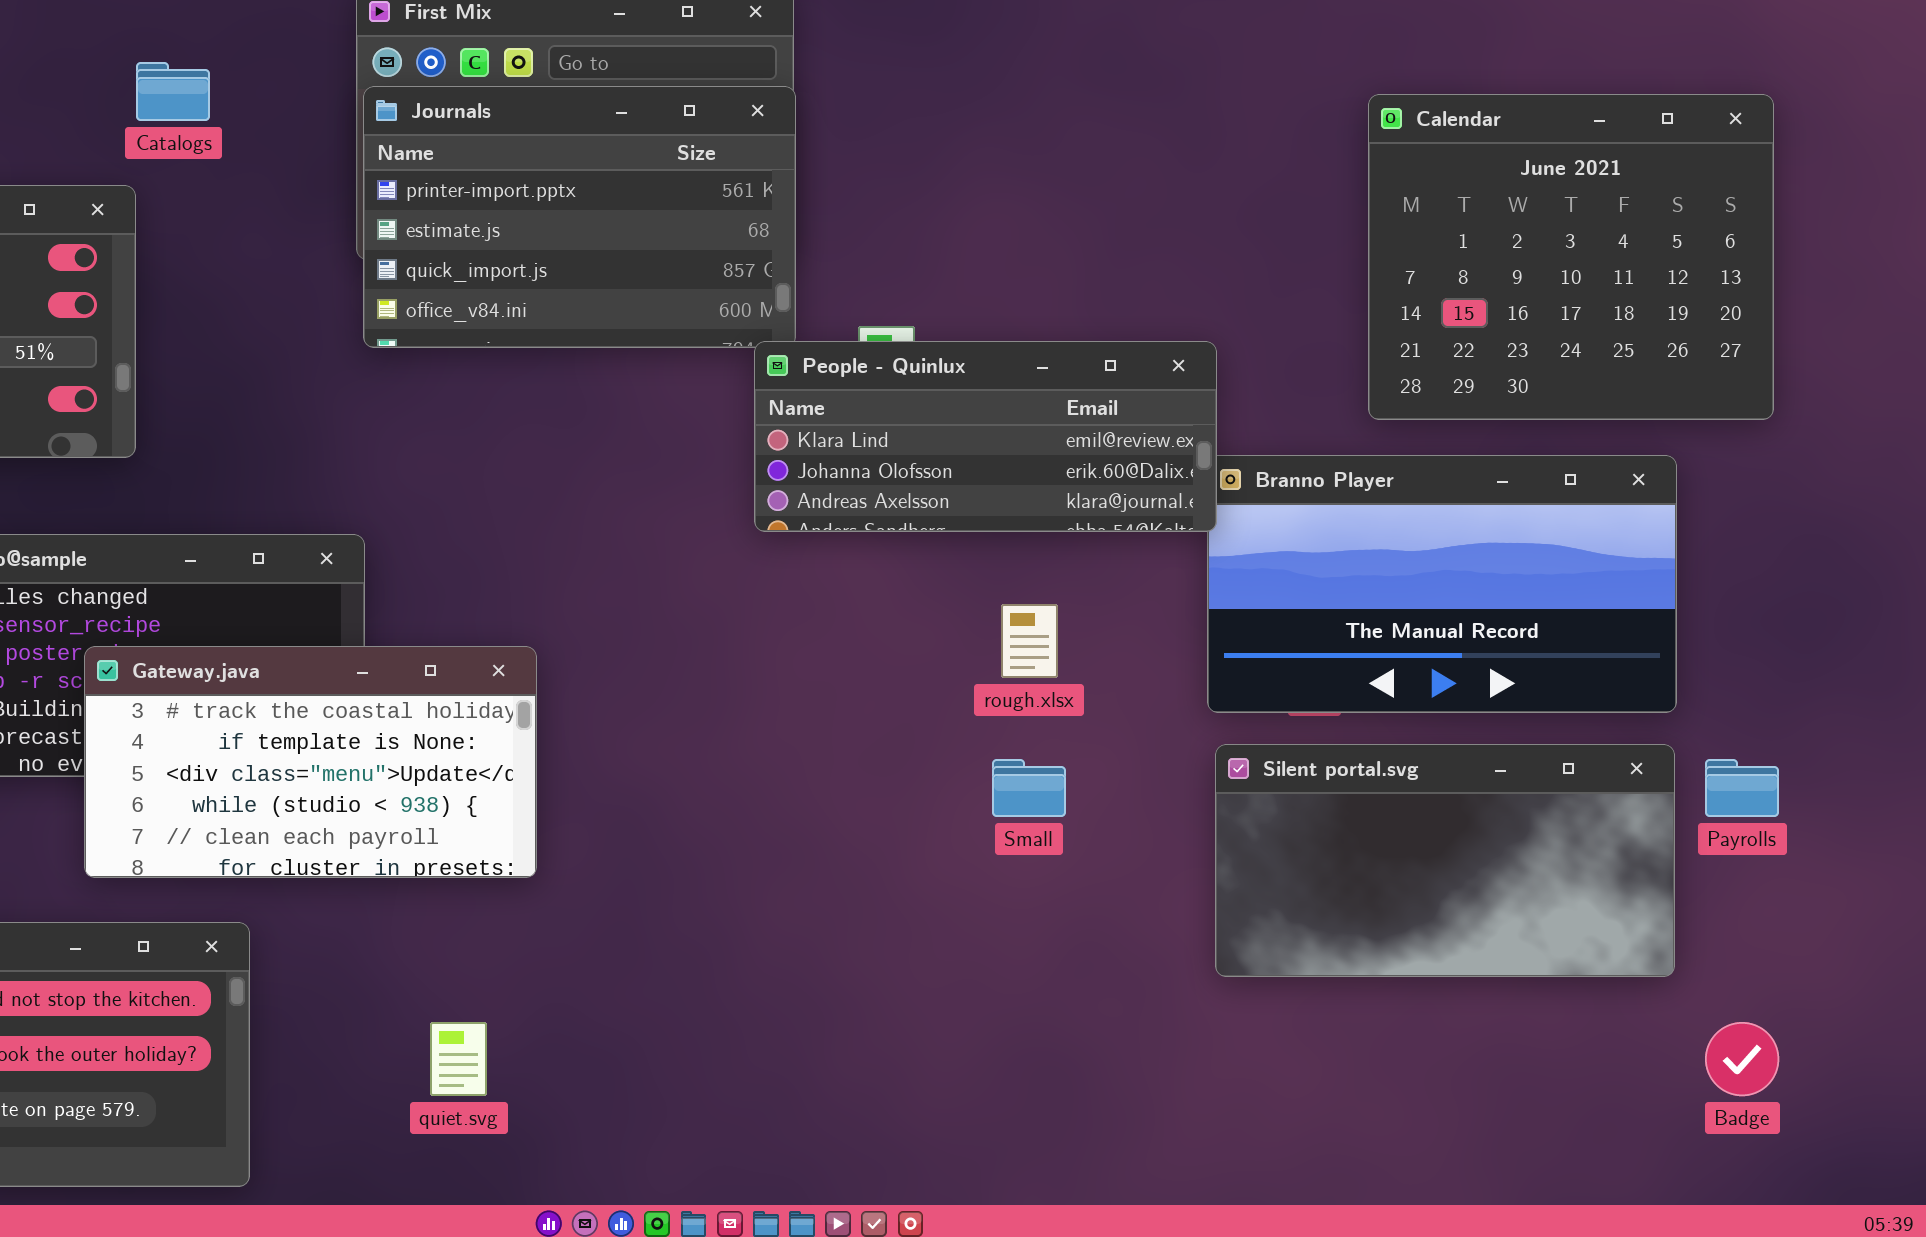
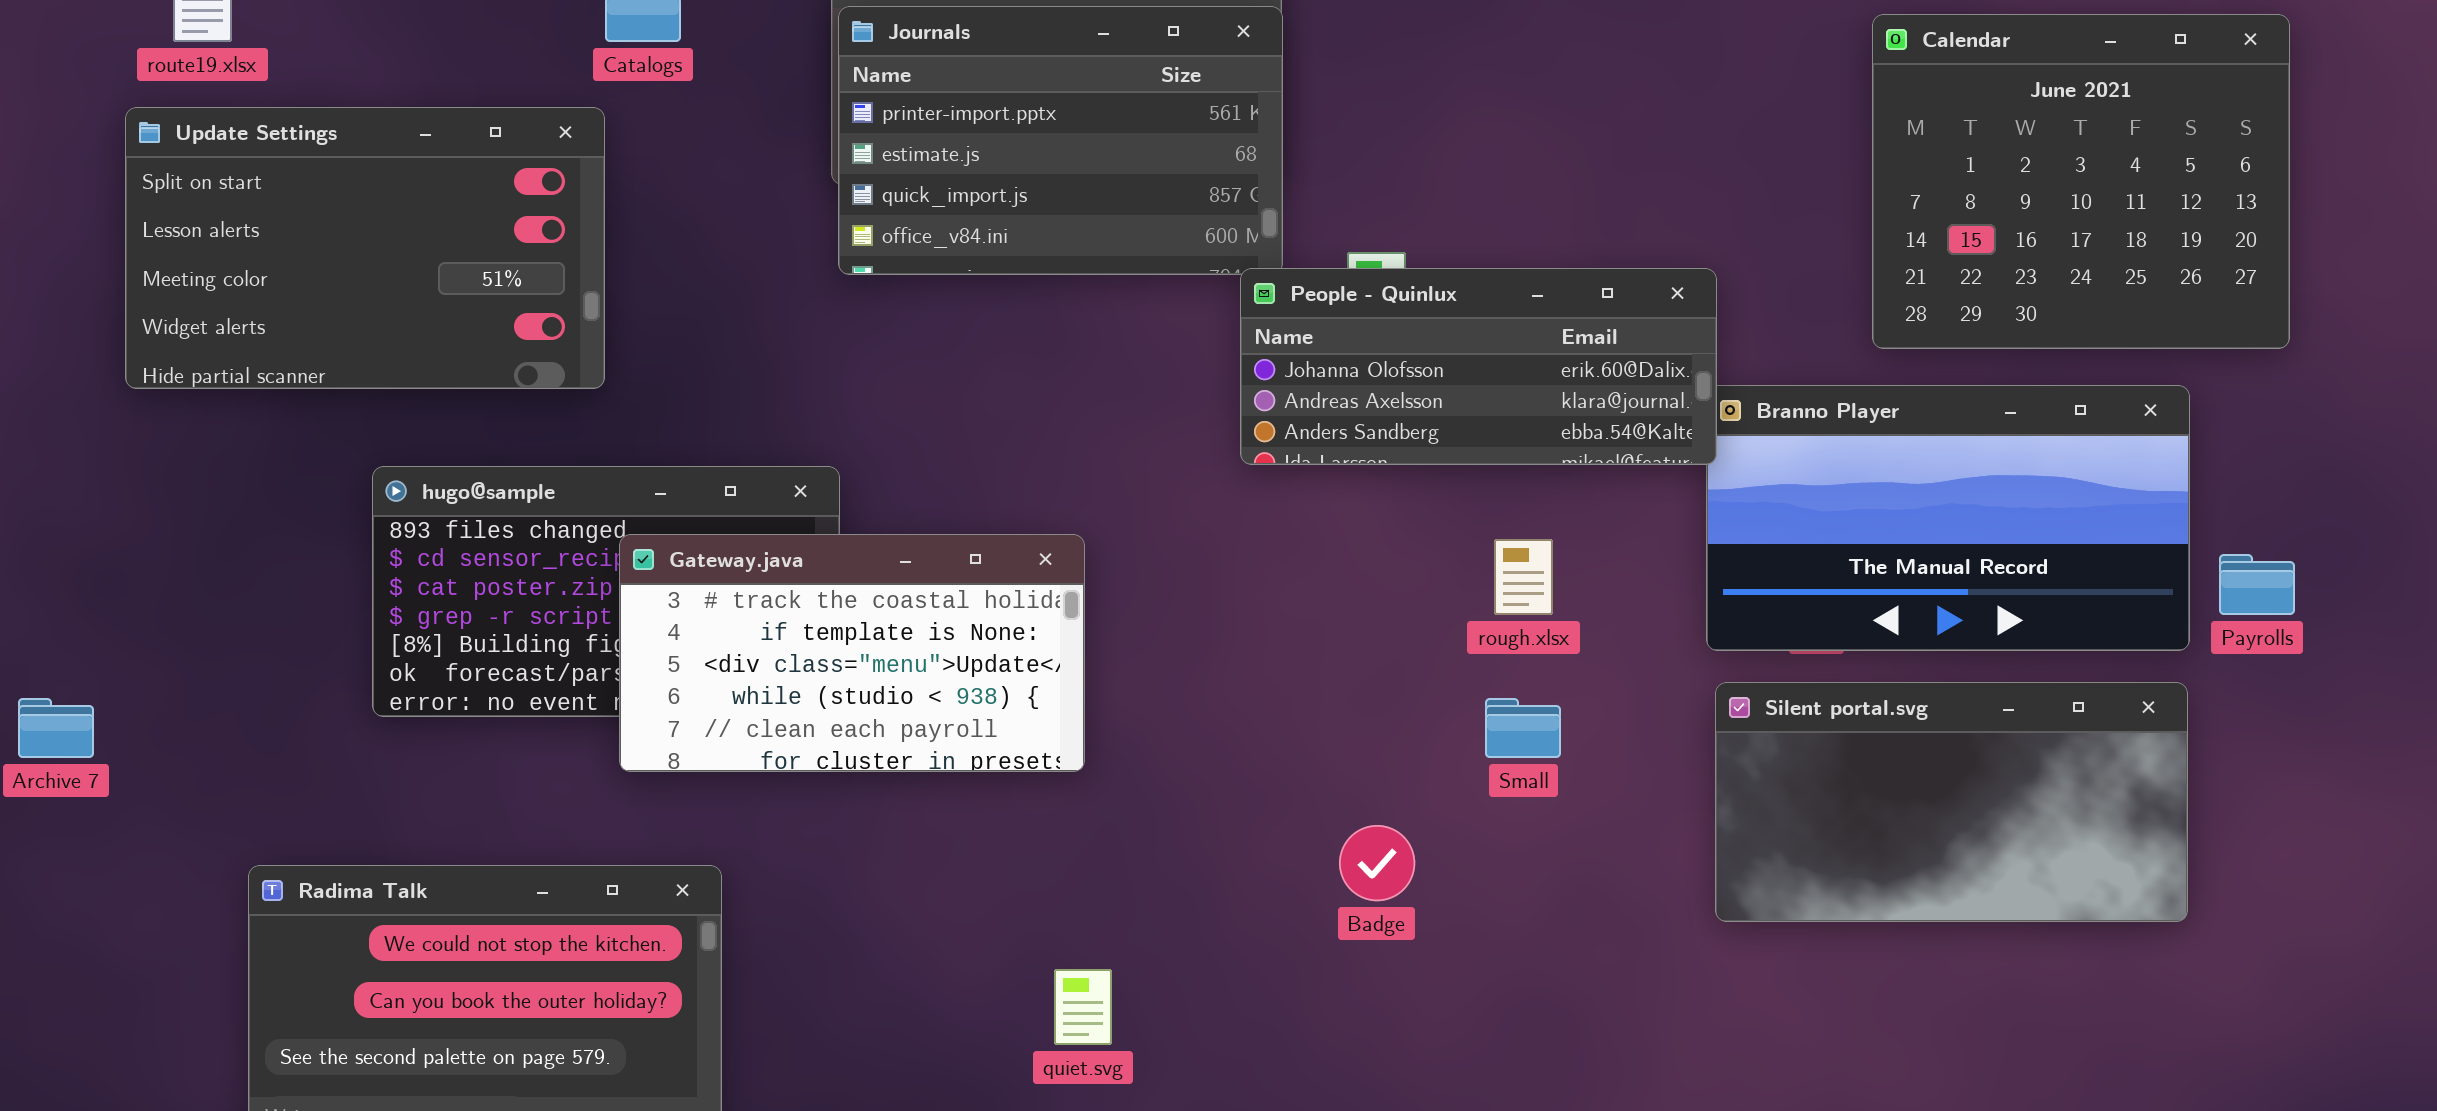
People - Quinlux: [754,341,1217,532] -> [1240,268,1717,465], scrolled down 1 row
Gateway.java: [84,646,537,878] -> [619,534,1085,772], moved
Payrolls: [1705,759,1779,817] -> [2219,554,2295,615], moved
quiet.svg: [430,1022,487,1096] -> [1054,969,1112,1045], moved
Badge: [1705,1022,1779,1096] -> [1339,825,1415,901], moved

